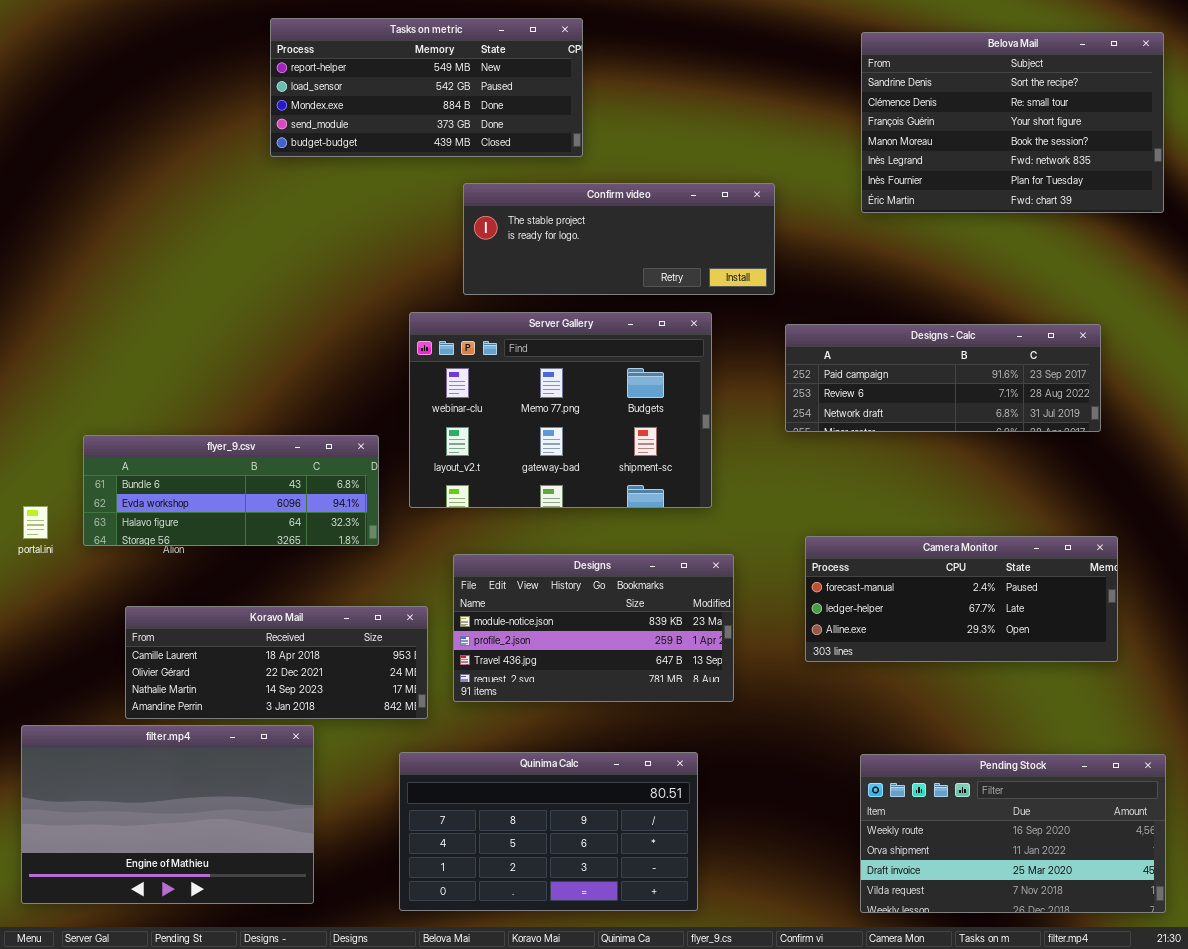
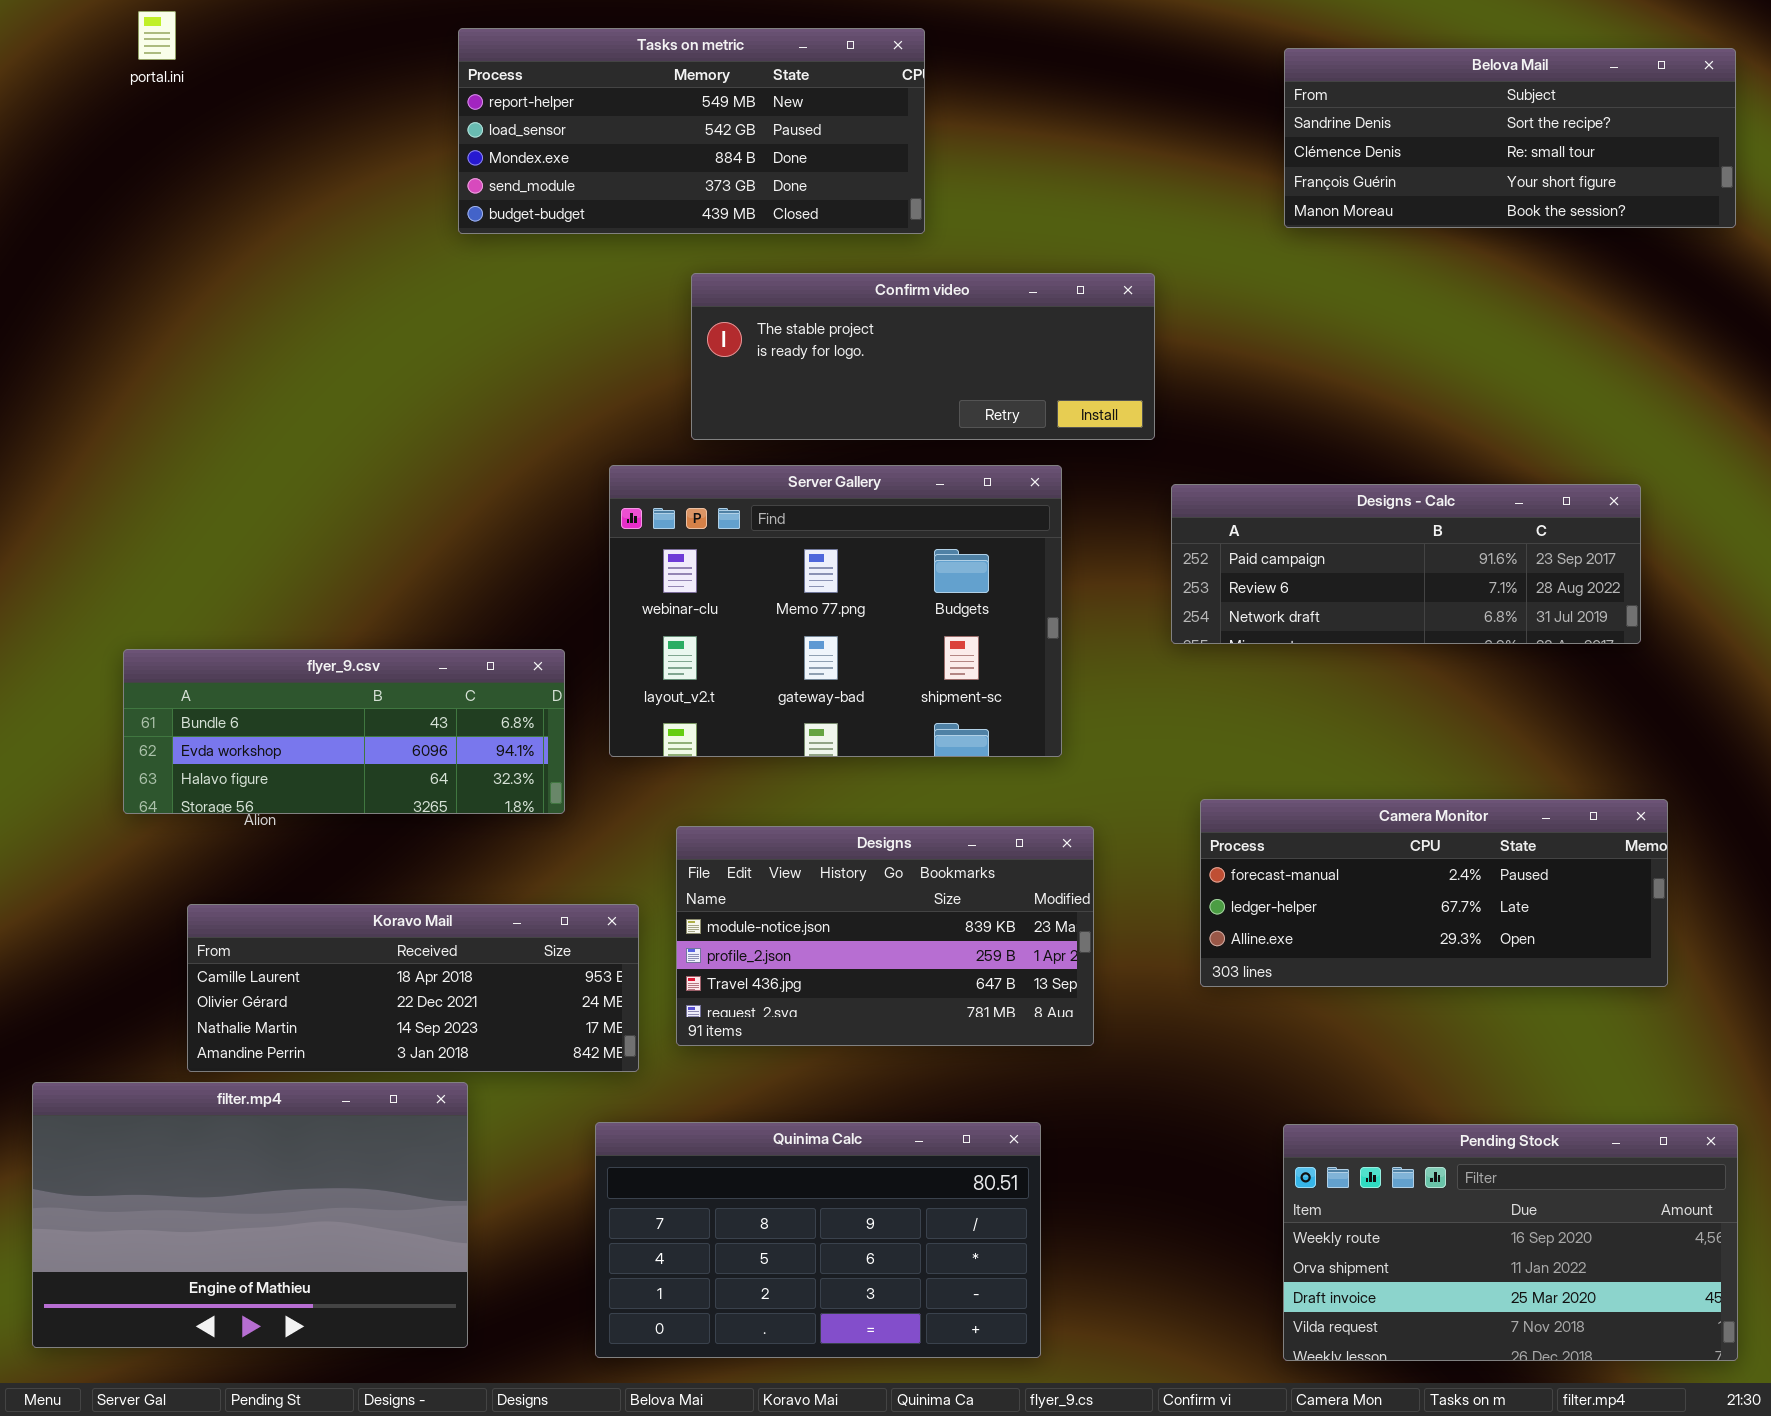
Tasks on metric: [270,18,583,157] -> [458,28,925,234], moved
Belova Mail: [861,32,1164,213] -> [1284,48,1736,228], resized
portal.ini: [23,506,48,539] -> [138,11,176,60], moved

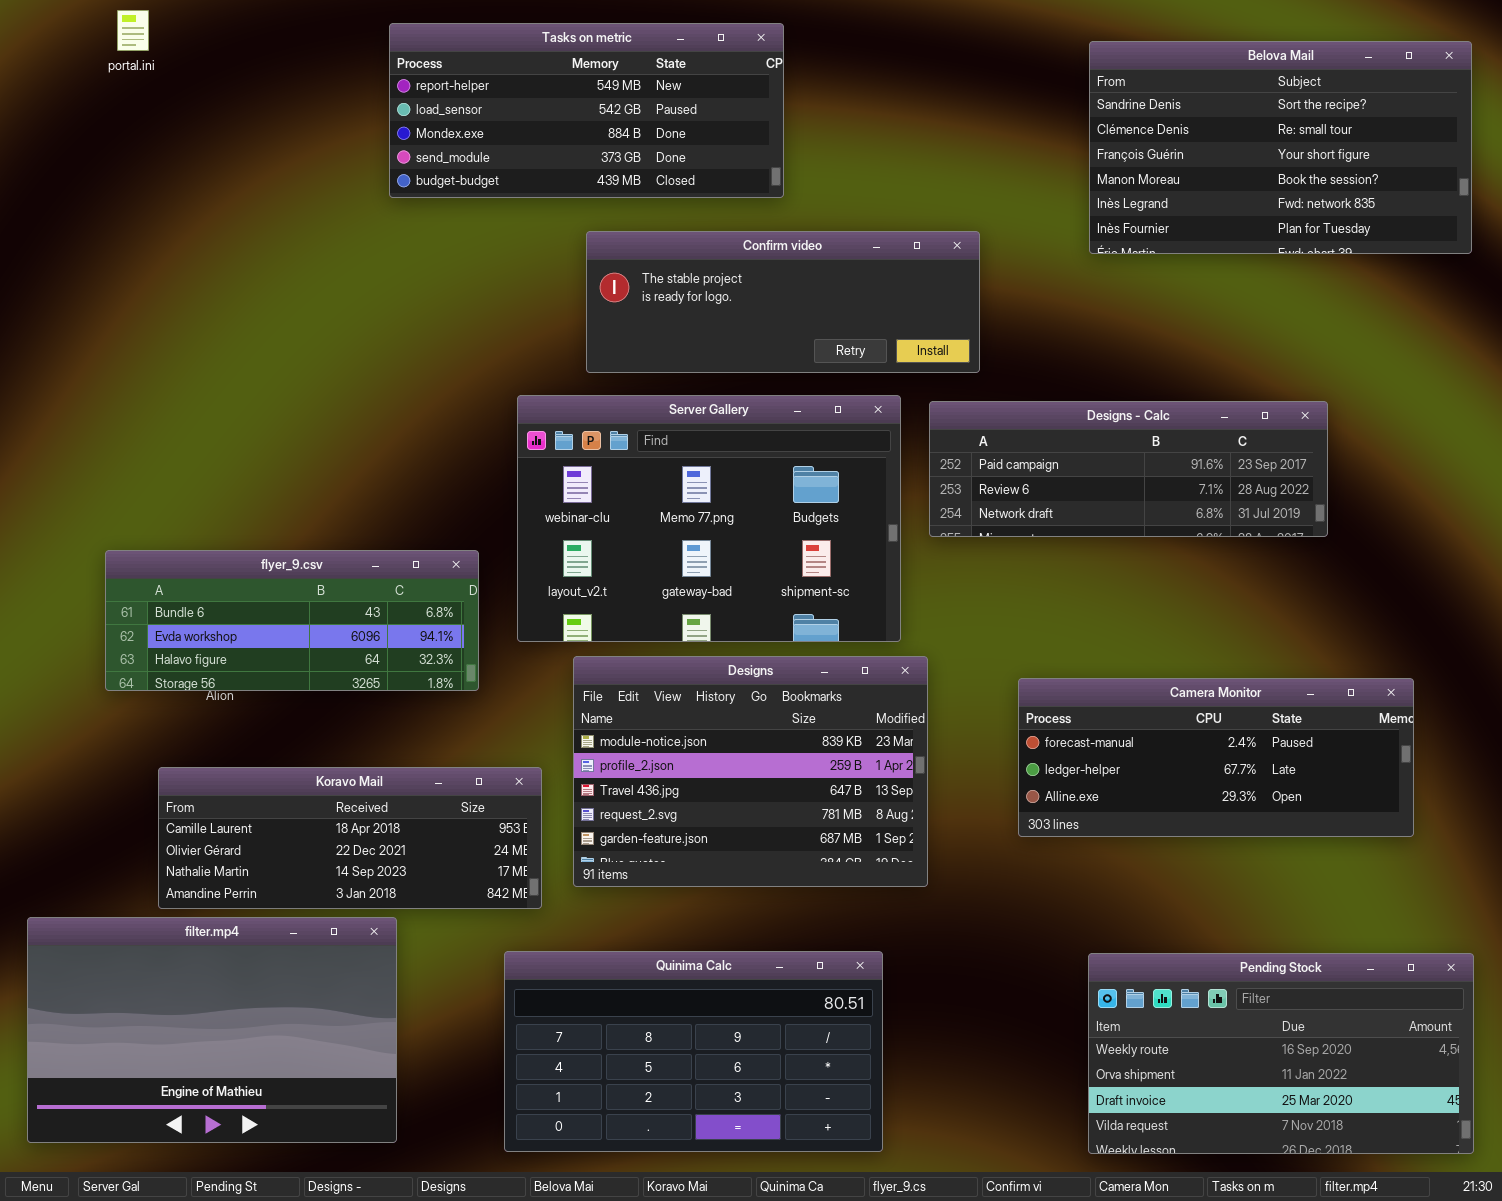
Belova Mail: [1284,48,1736,228] -> [1089,41,1472,254], resized
Designs - Calc: [1171,484,1641,644] -> [929,401,1328,537], moved
Designs: [676,826,1094,1046] -> [573,656,928,887], resized

